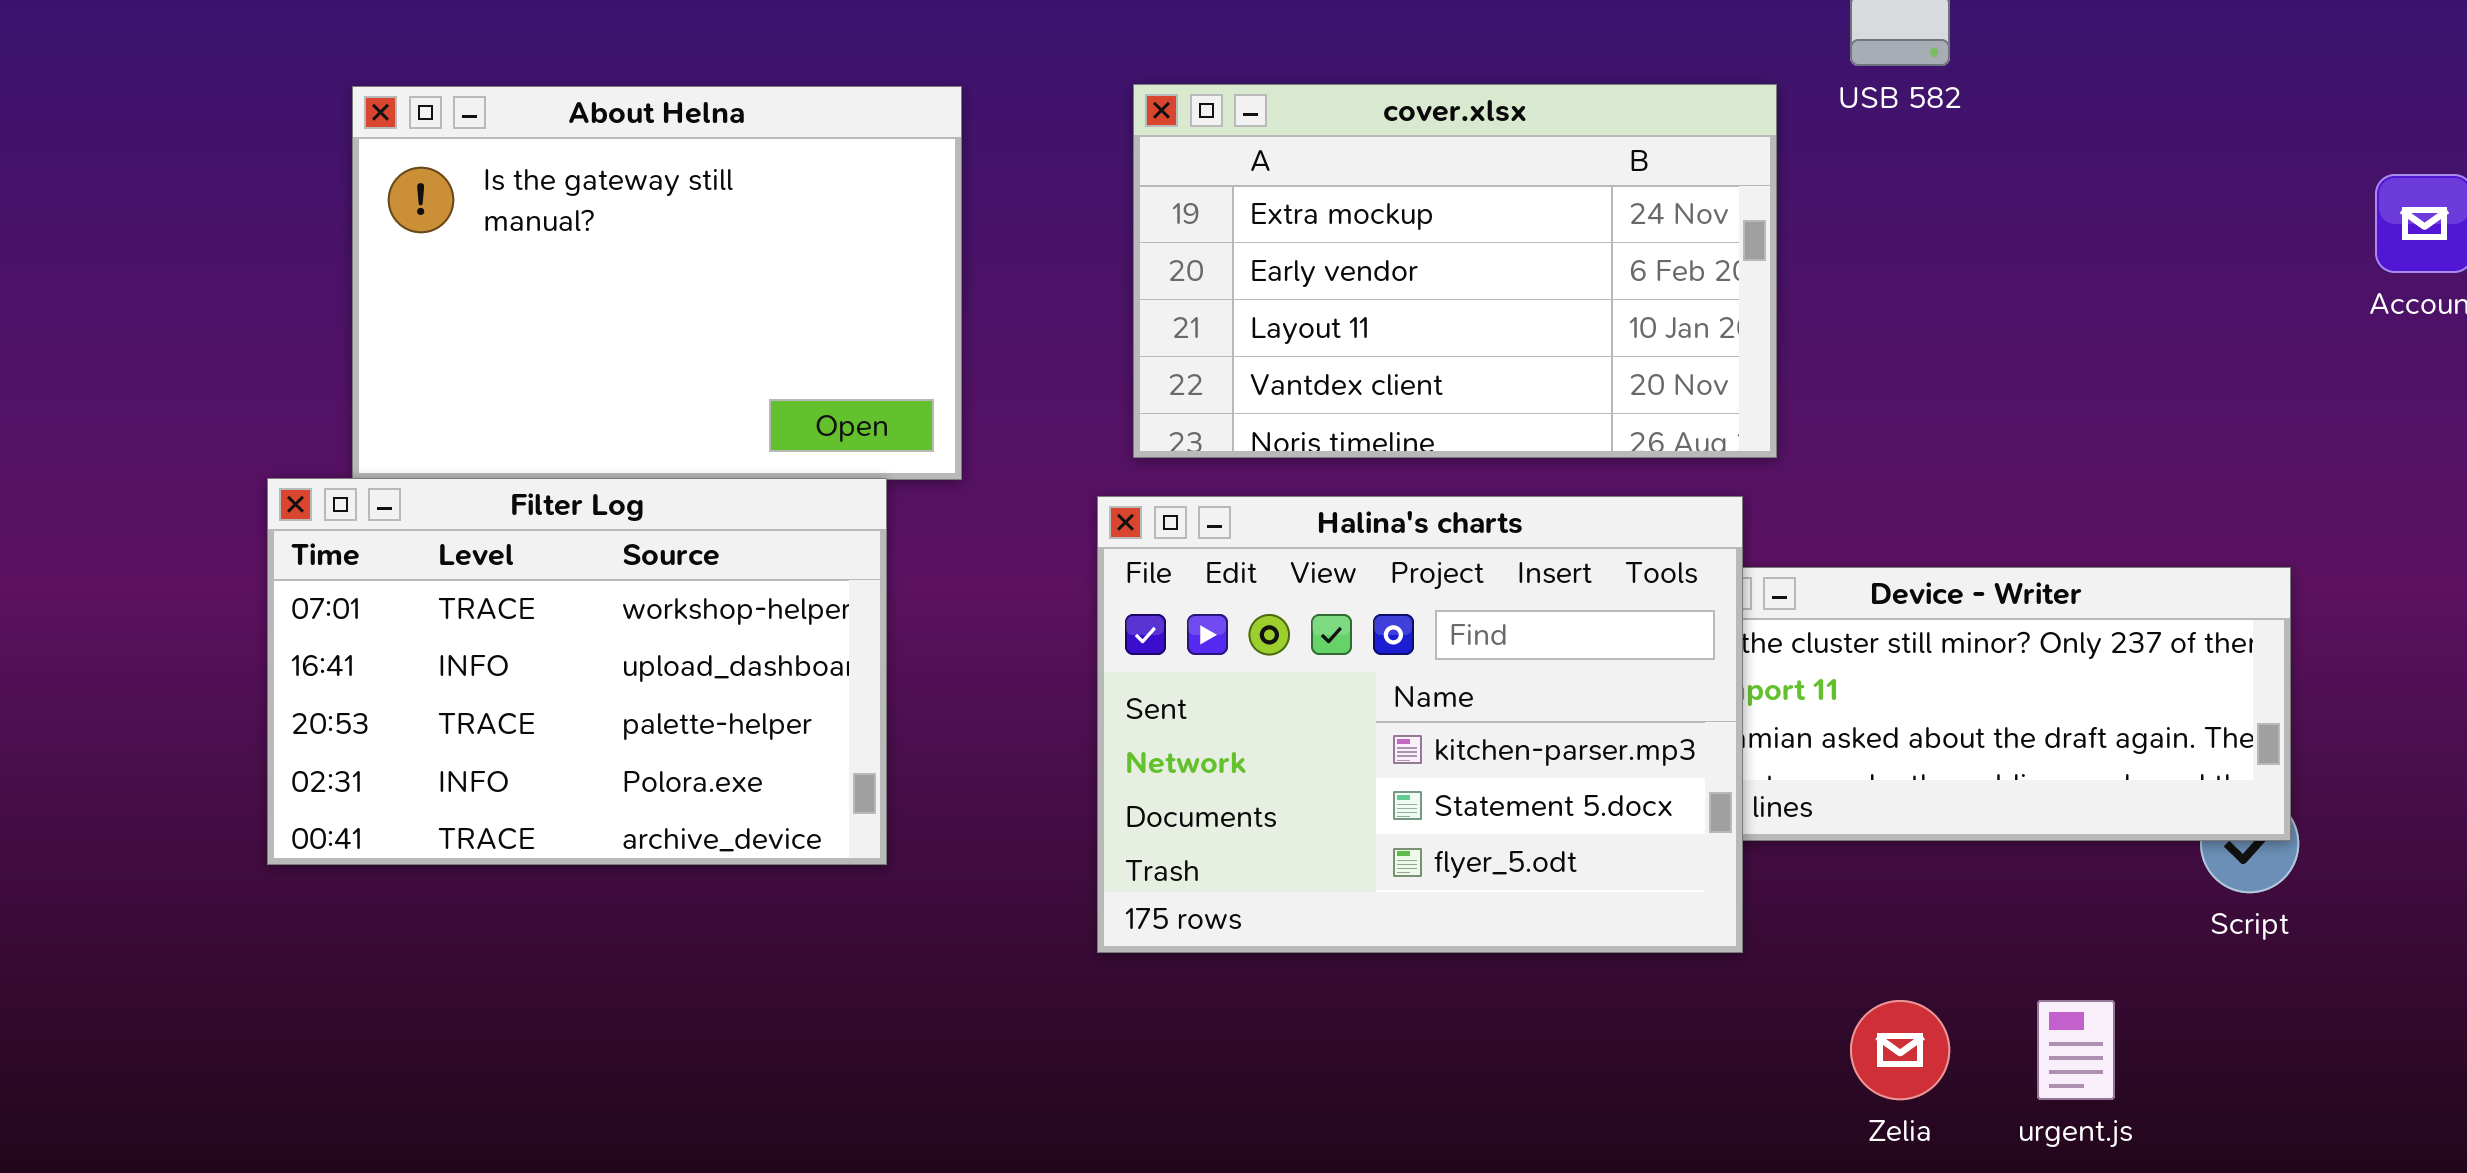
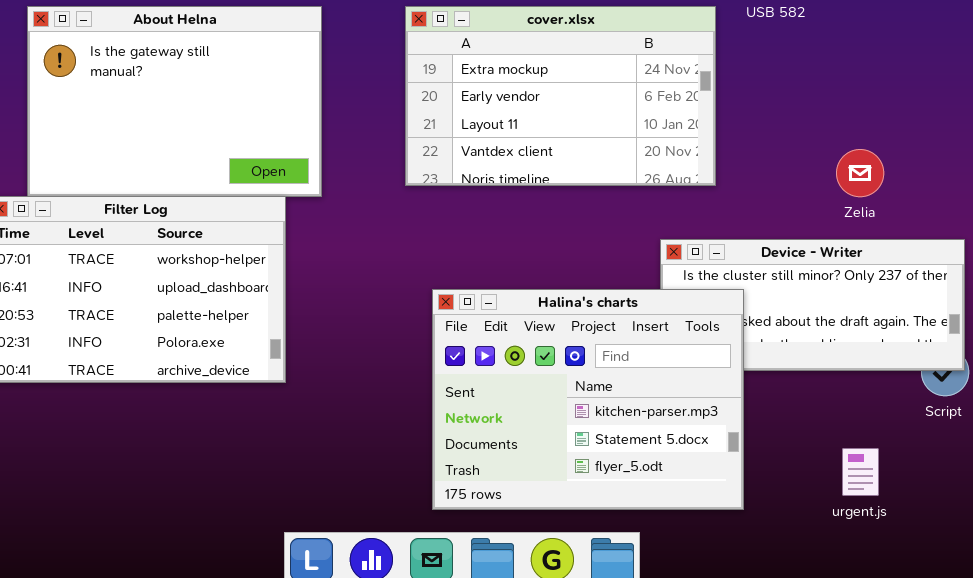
Halina's charts: [1097,496,1743,953] -> [432,289,744,510], moved
Zelia: [1850,1000,1950,1100] -> [836,149,884,197], moved

